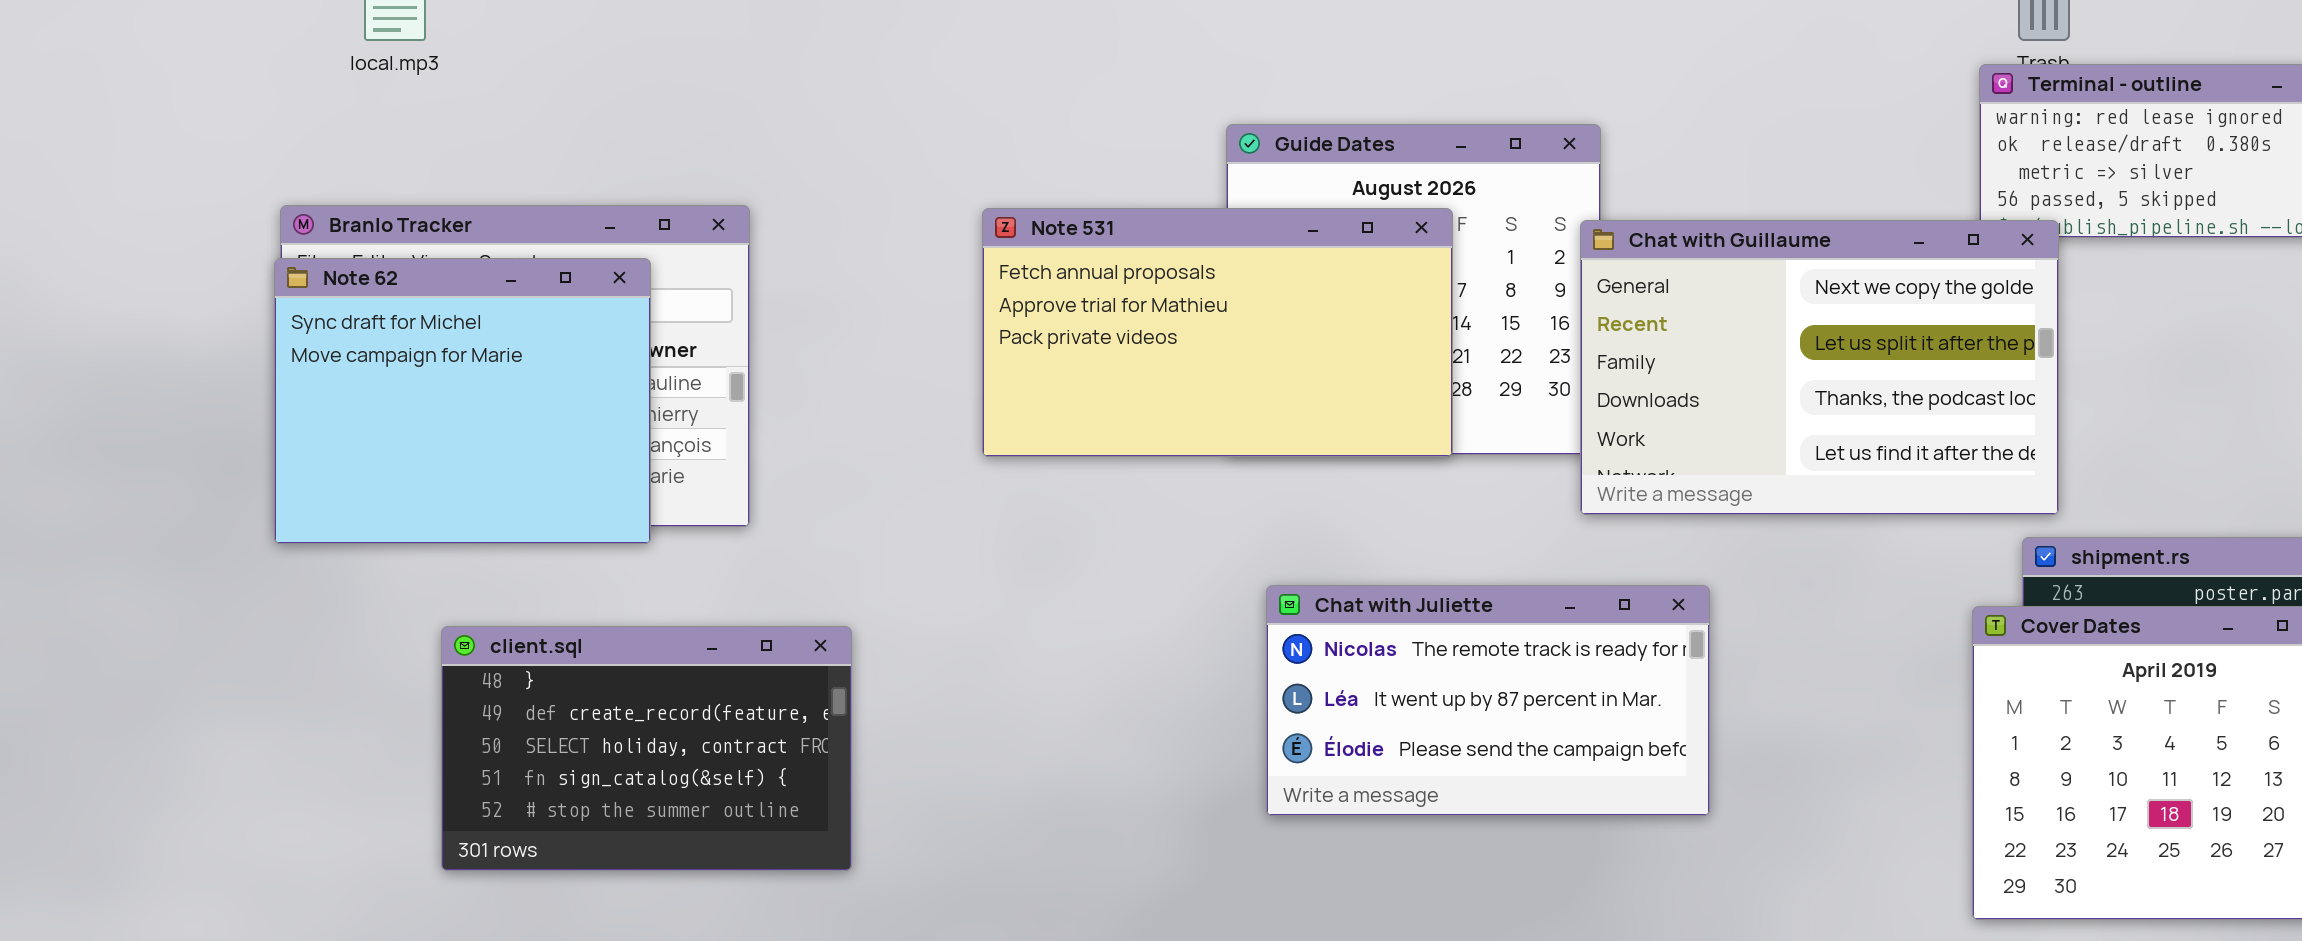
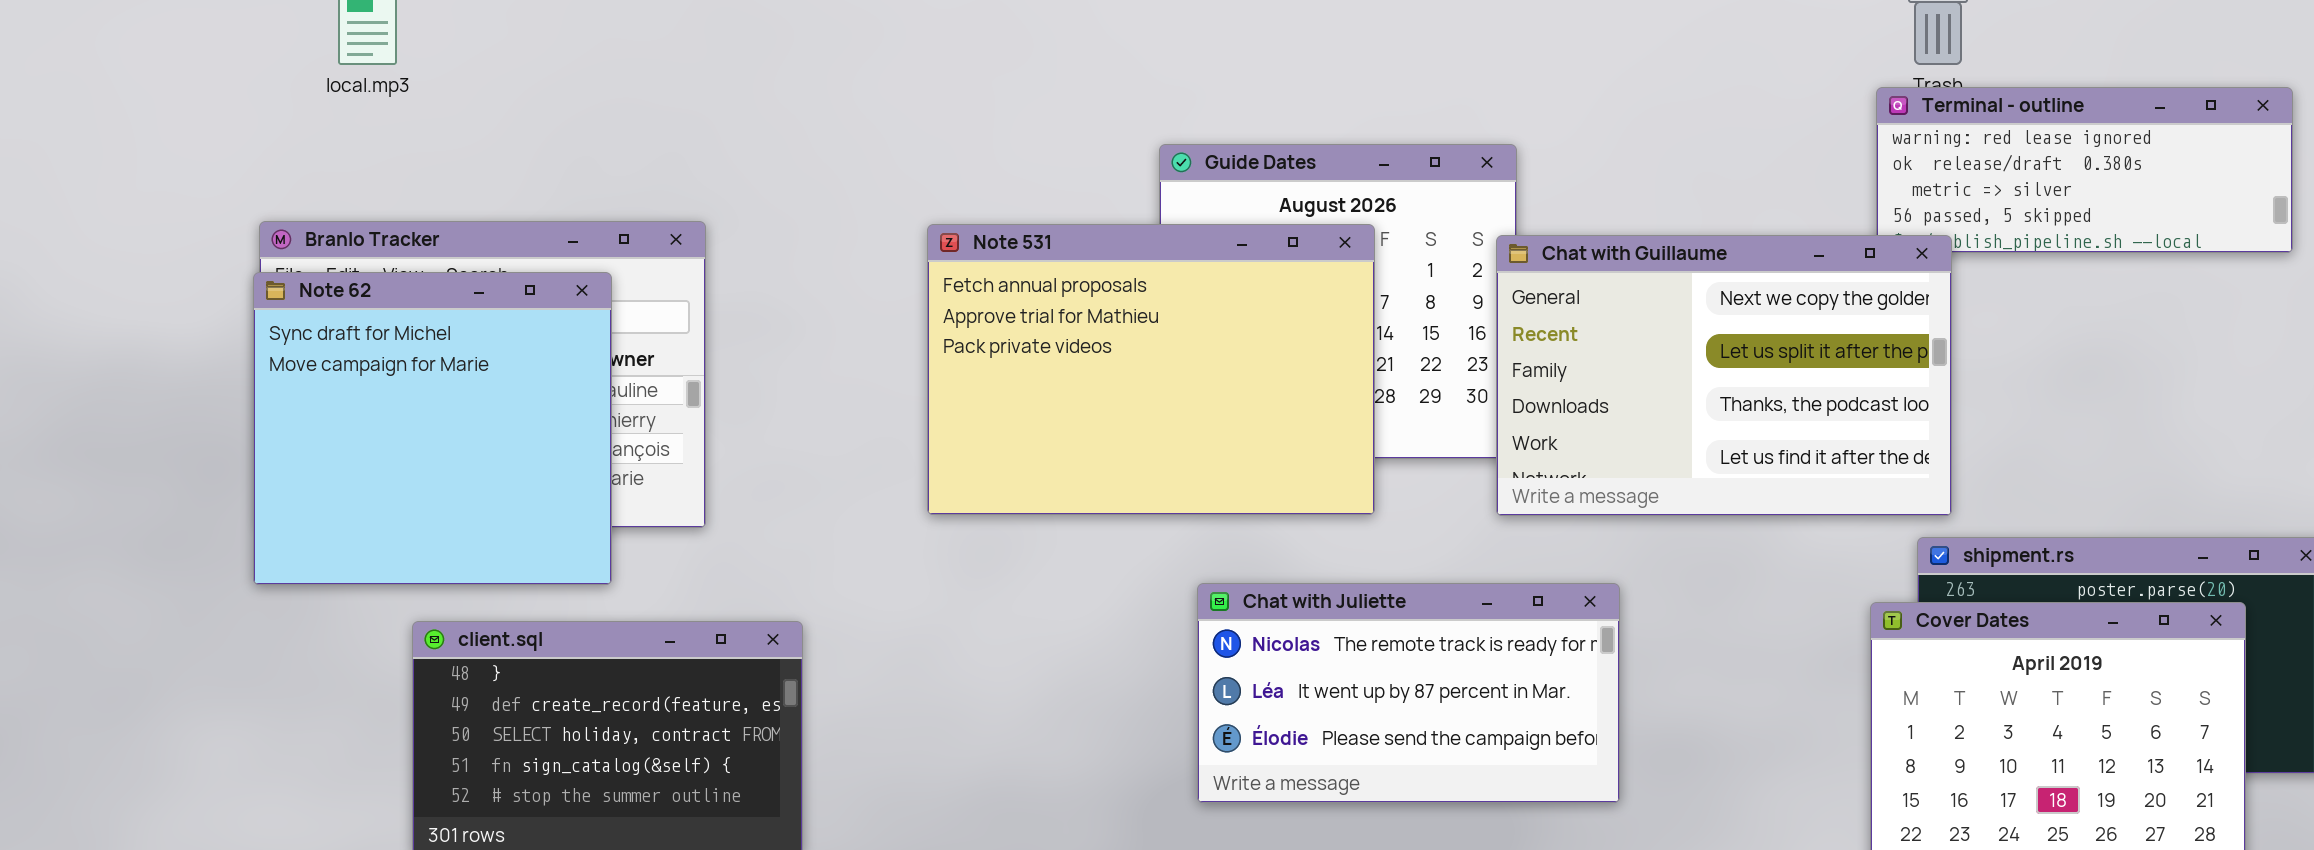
Note 531: [982,208,1453,457] -> [927,224,1375,515], resized
Note 62: [274,258,651,544] -> [253,272,612,585], resized

